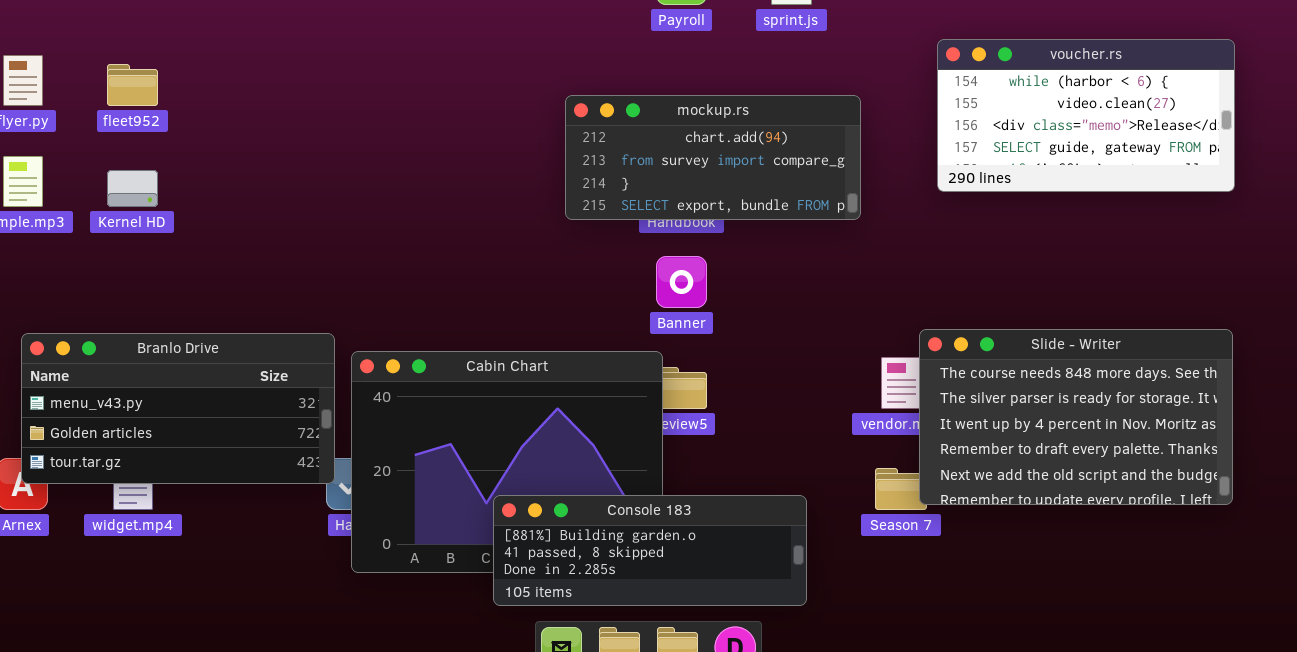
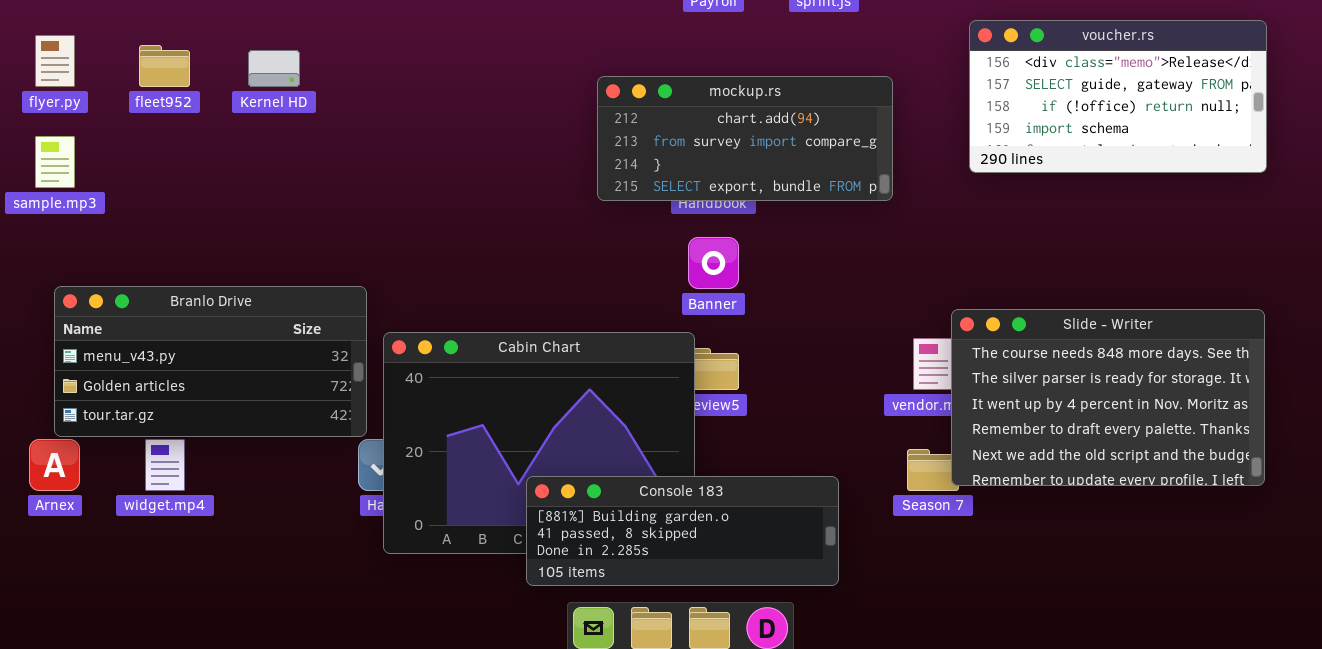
voucher.rs: [937,39,1235,192] -> [969,20,1267,173], scrolled down 2 rows
Kernel HD: [107,170,158,207] -> [248,50,300,87], moved
Branlo Drive: [21,333,335,484] -> [54,286,367,437], moved

